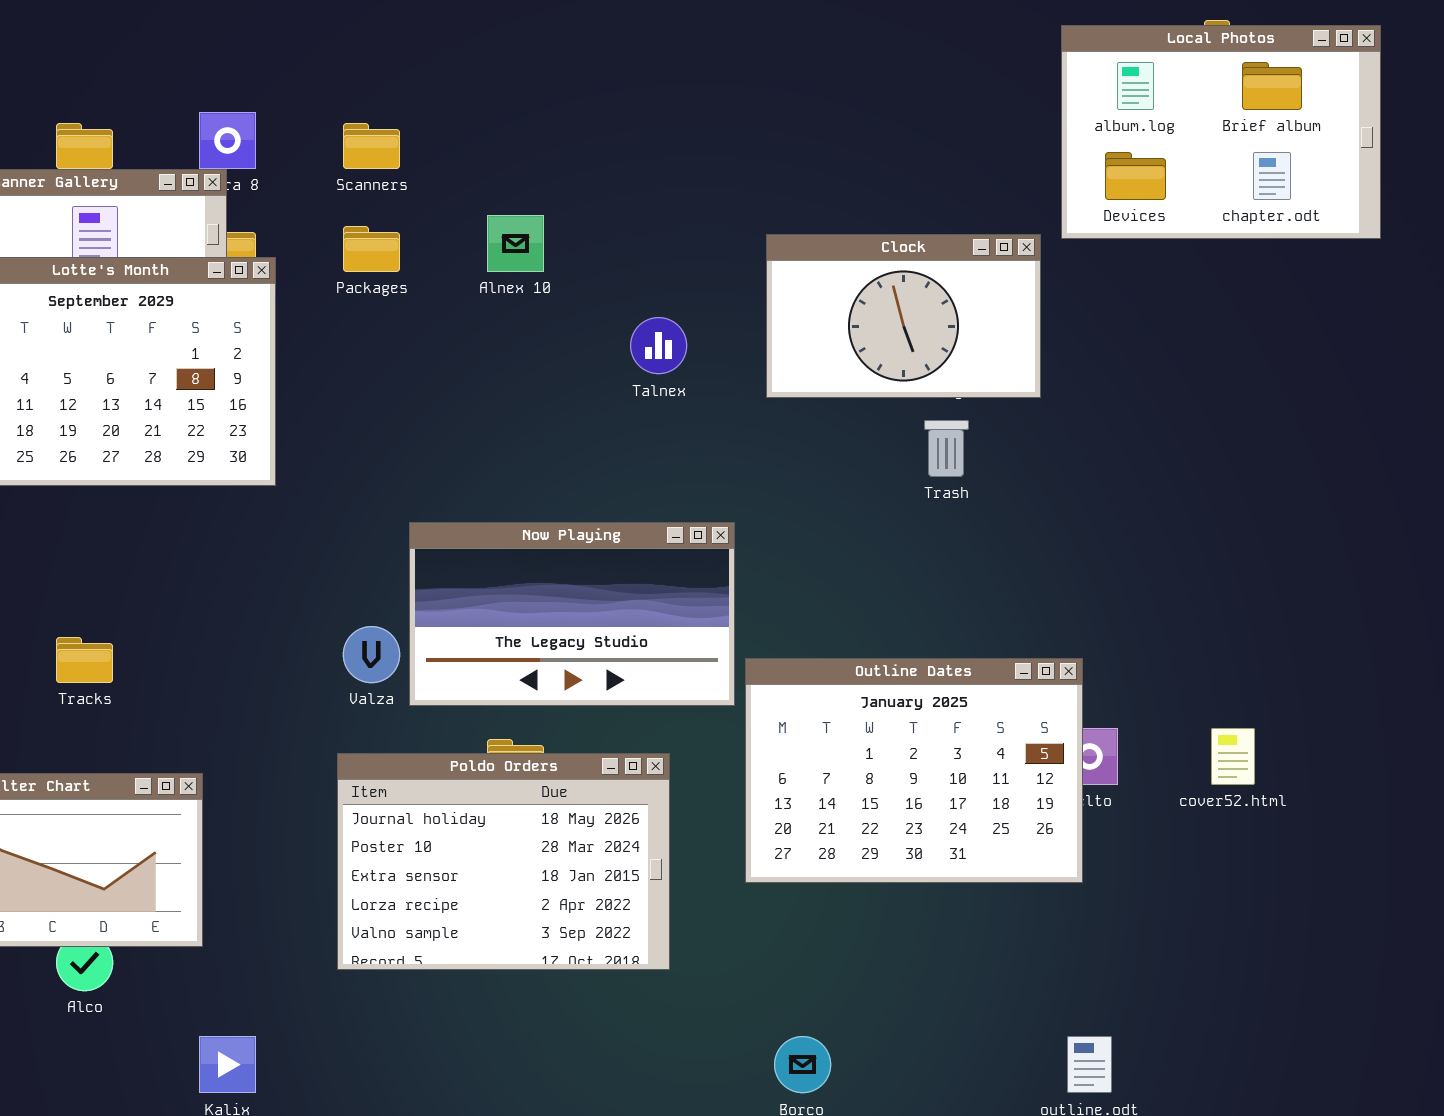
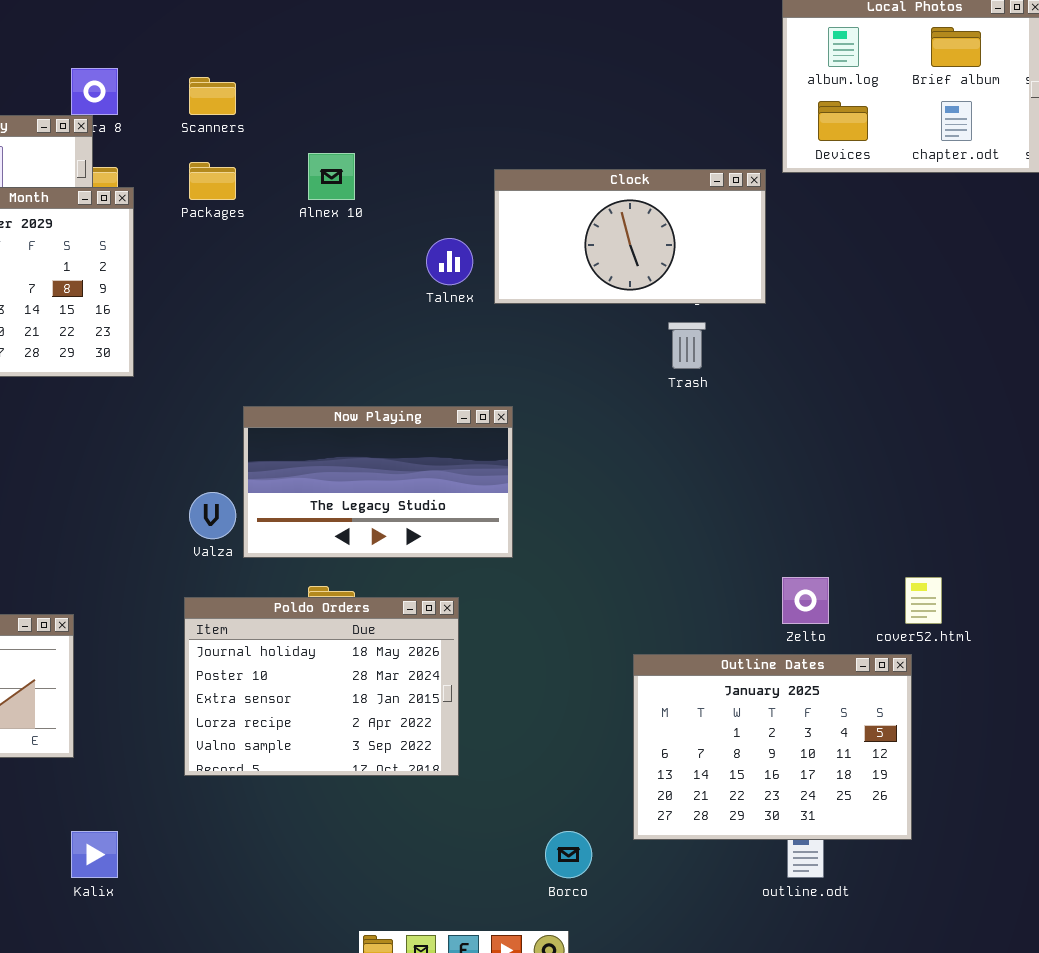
Clock: [766,234,1041,398] -> [494,169,766,304], resized
Outline Dates: [745,658,1083,883] -> [633,654,912,840], moved

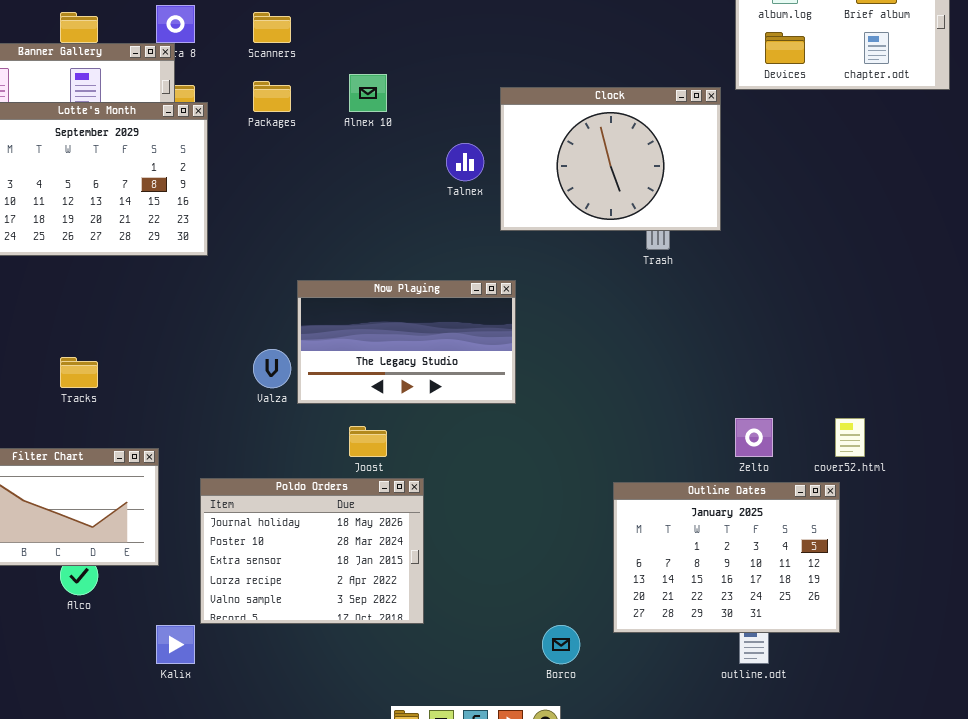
Clock: [494,169,766,304] -> [500,87,721,231], resized
Poldo Orders: [184,597,459,776] -> [200,478,424,624], moved

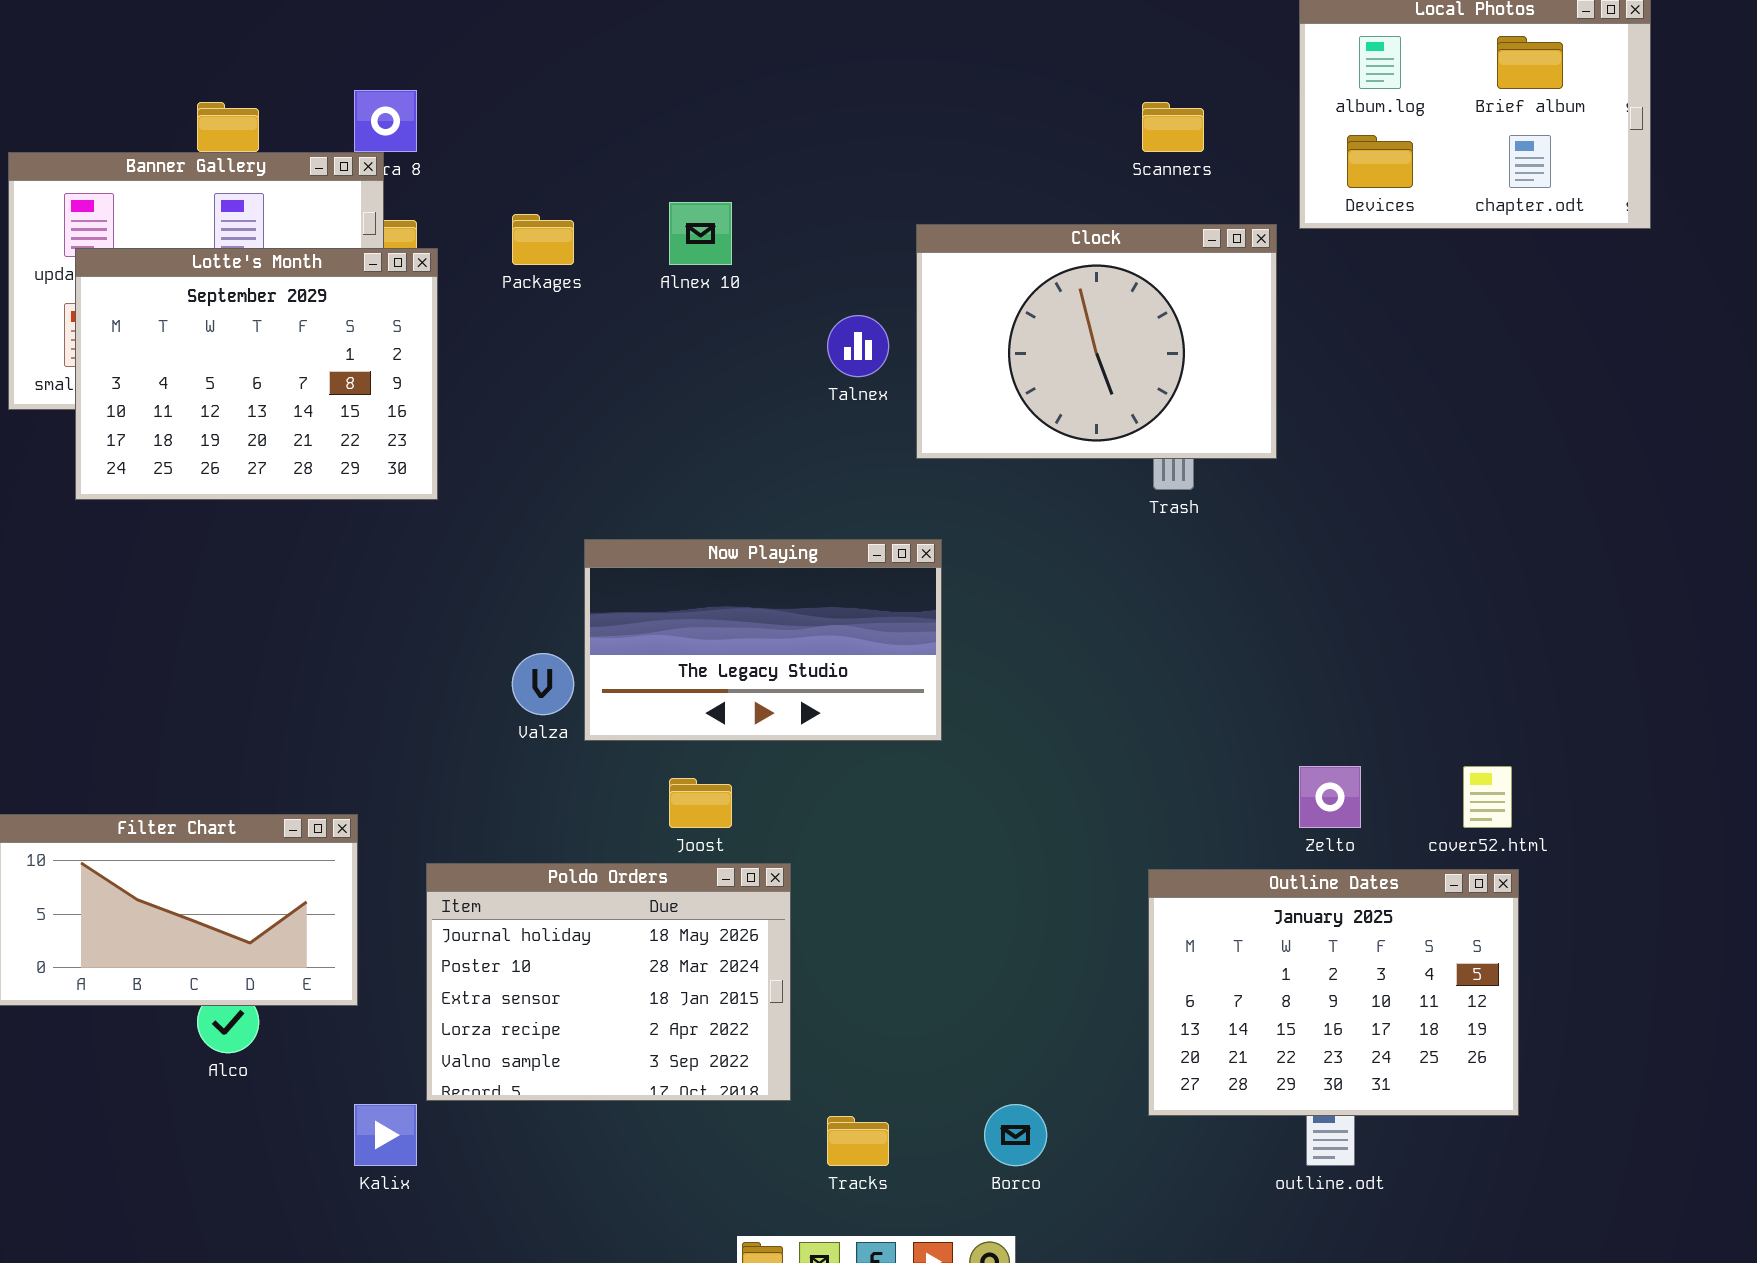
Scanners: [253,12,291,43] -> [1142,102,1204,152], moved
Tracks: [60,357,98,388] -> [827,1116,889,1166], moved
Outline Dates: [613,482,840,633] -> [1148,869,1519,1116], moved

